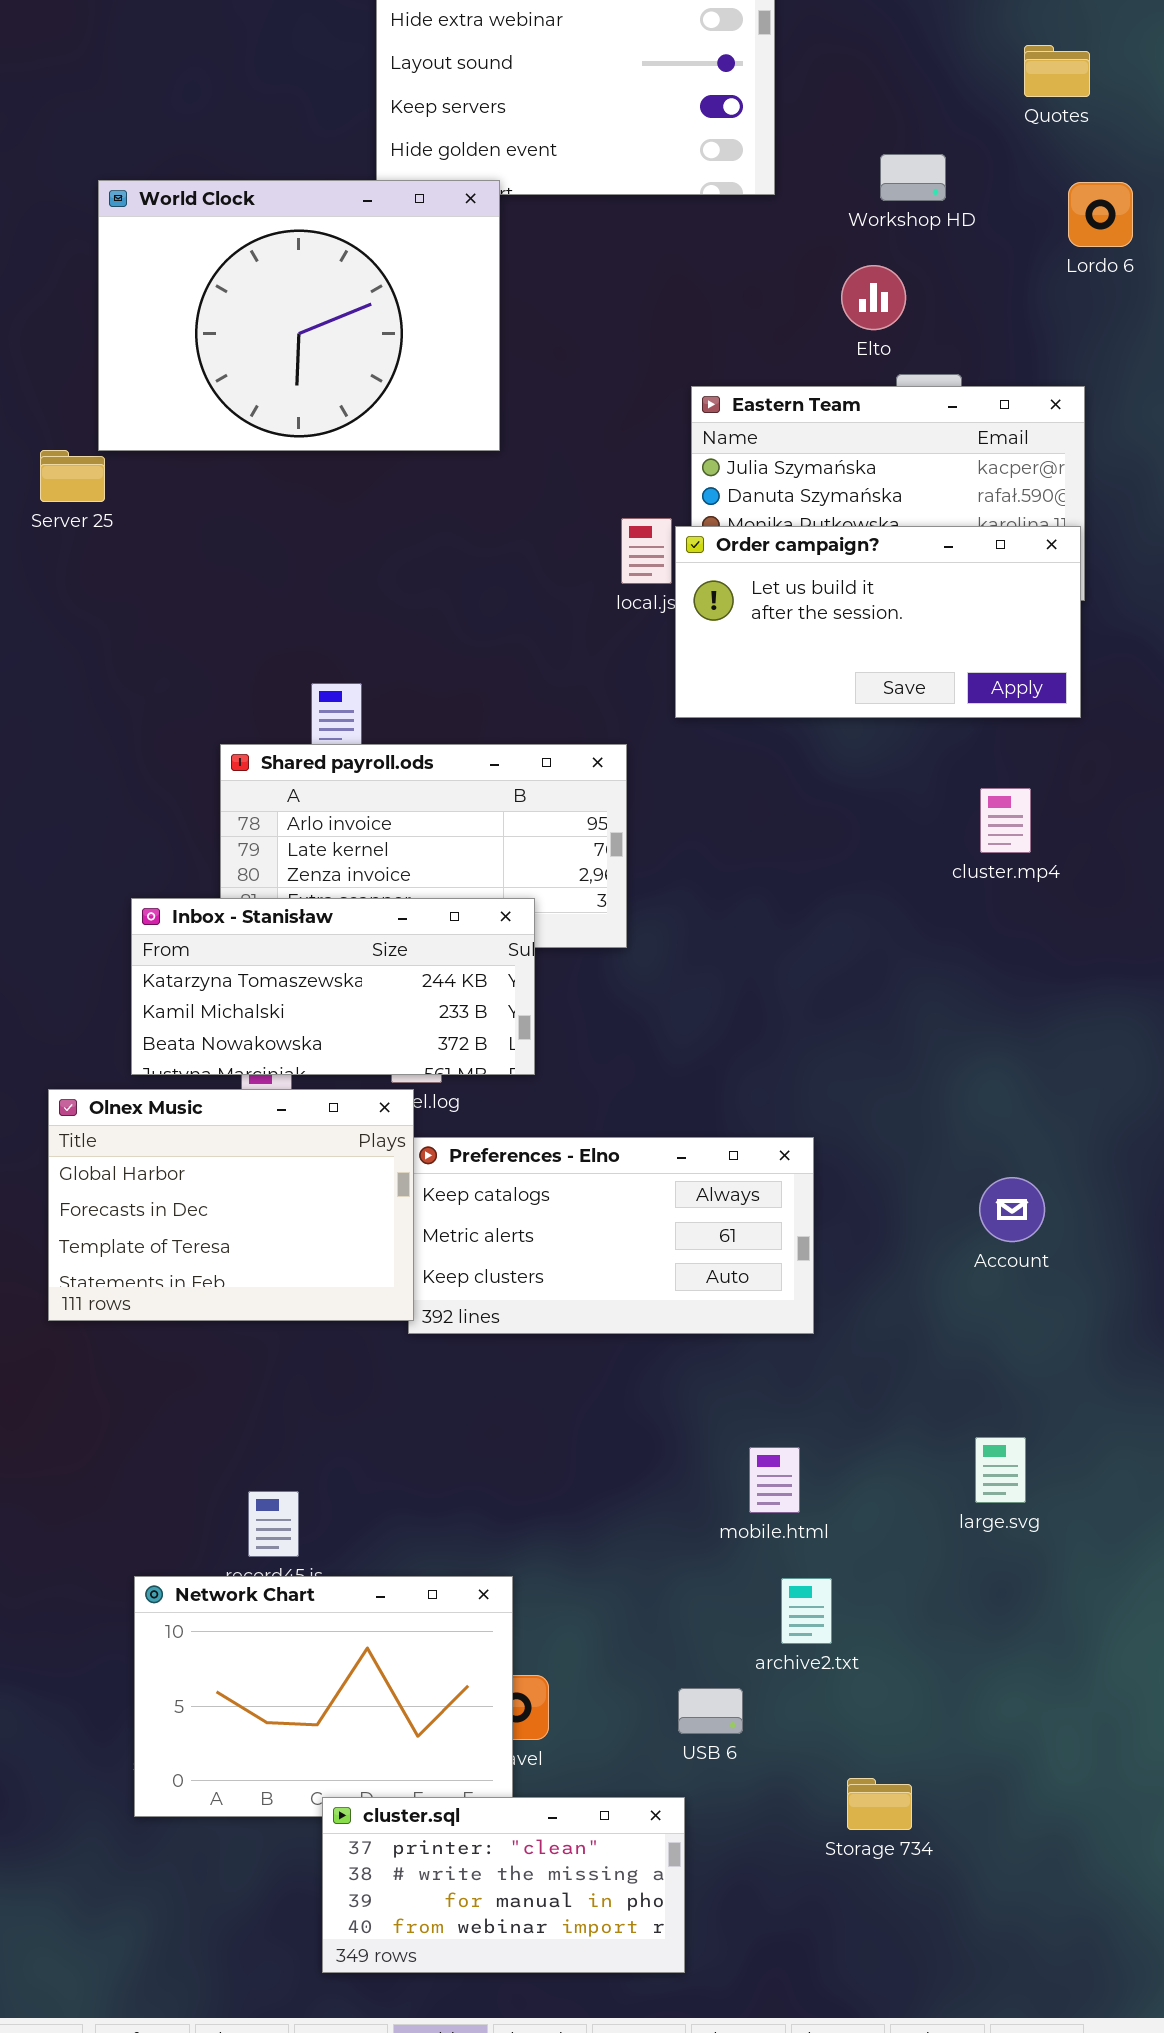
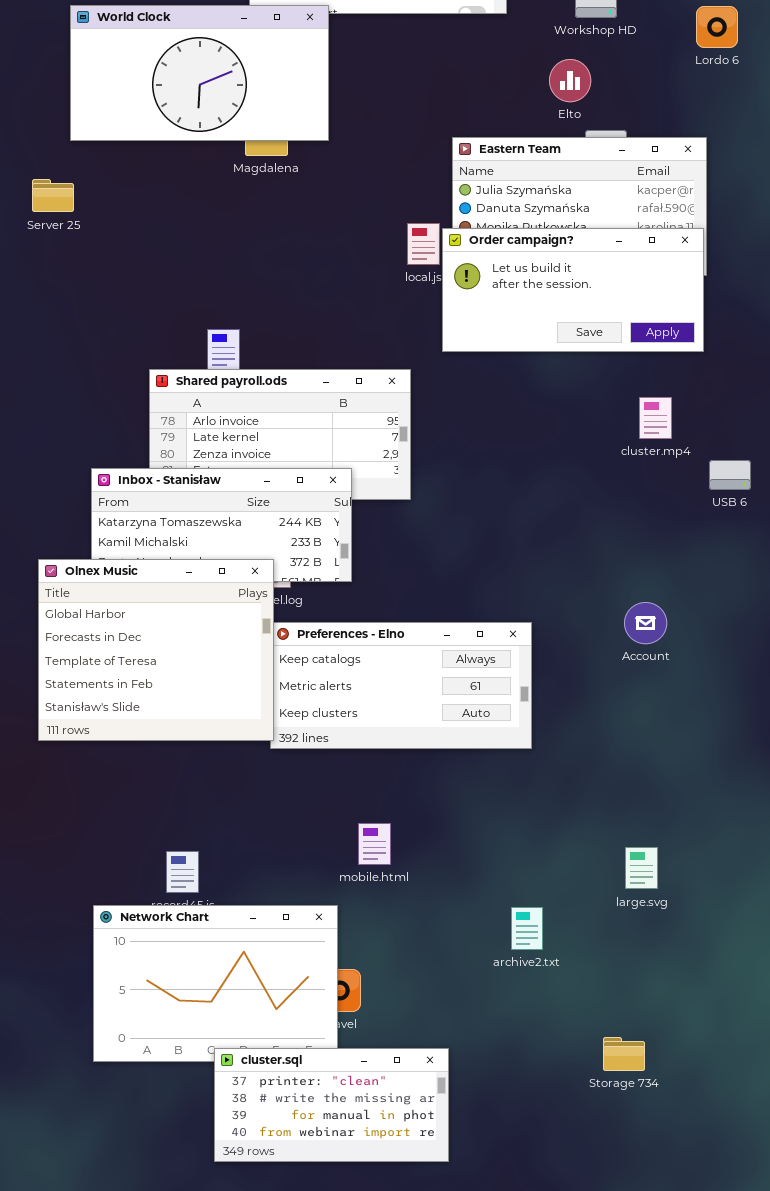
World Clock: [98,180,500,451] -> [70,5,329,141], resized
Olnex Music: [48,1089,414,1321] -> [38,559,274,741], resized
Account: [979,1177,1045,1242] -> [624,602,667,644], moved
large.svg: [975,1437,1026,1503] -> [625,847,658,889], moved
mobile.html: [749,1447,800,1513] -> [358,823,391,865], moved
USB 6: [678,1688,743,1734] -> [709,460,751,490], moved
Storage 734: [847,1778,912,1830] -> [603,1037,645,1071], moved

